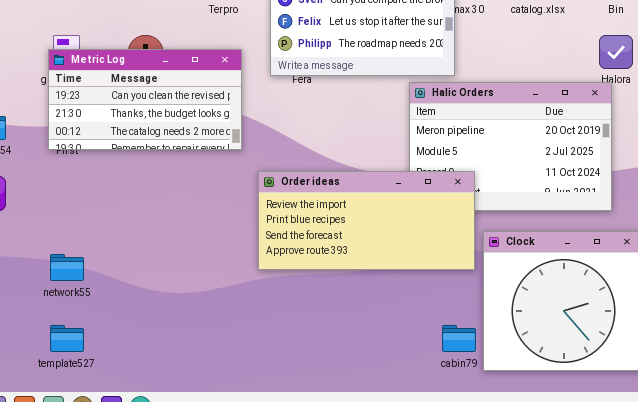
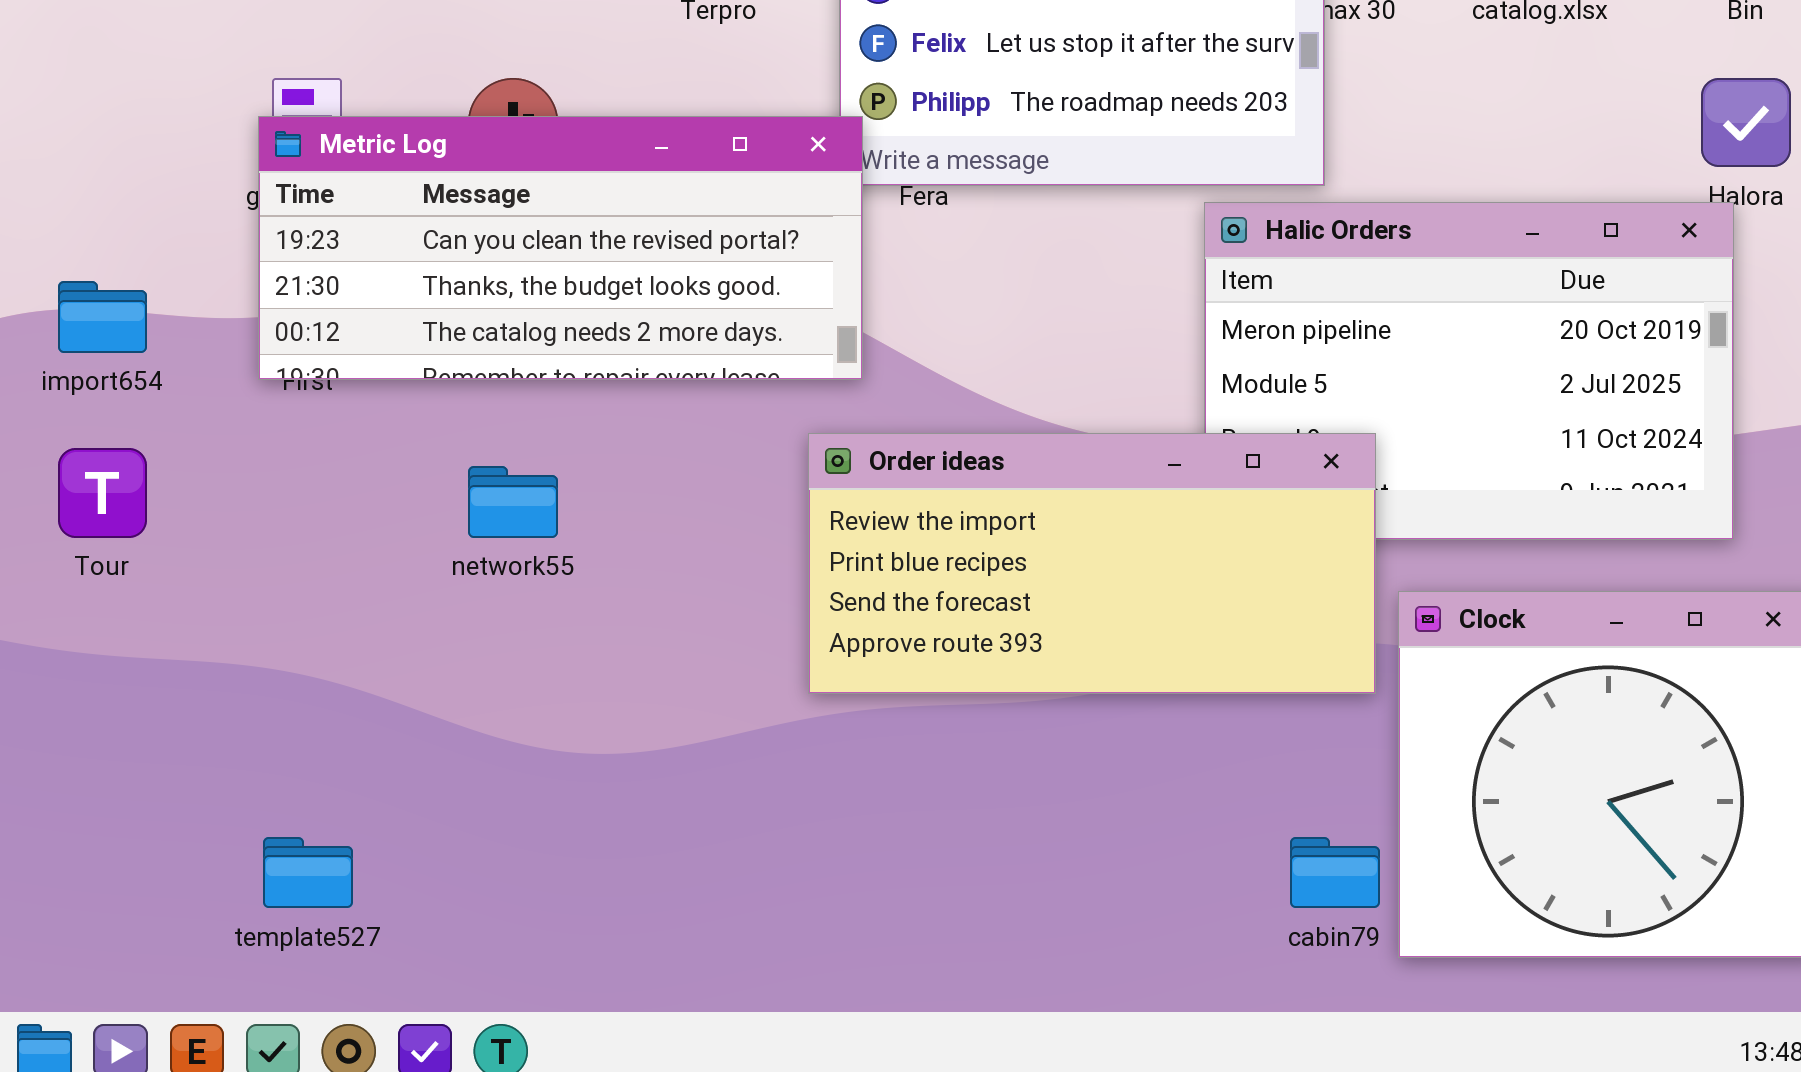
Metric Log: [48,49,242,150] -> [258,116,863,380], resized
network55: [50,254,84,281] -> [468,466,558,538], moved

